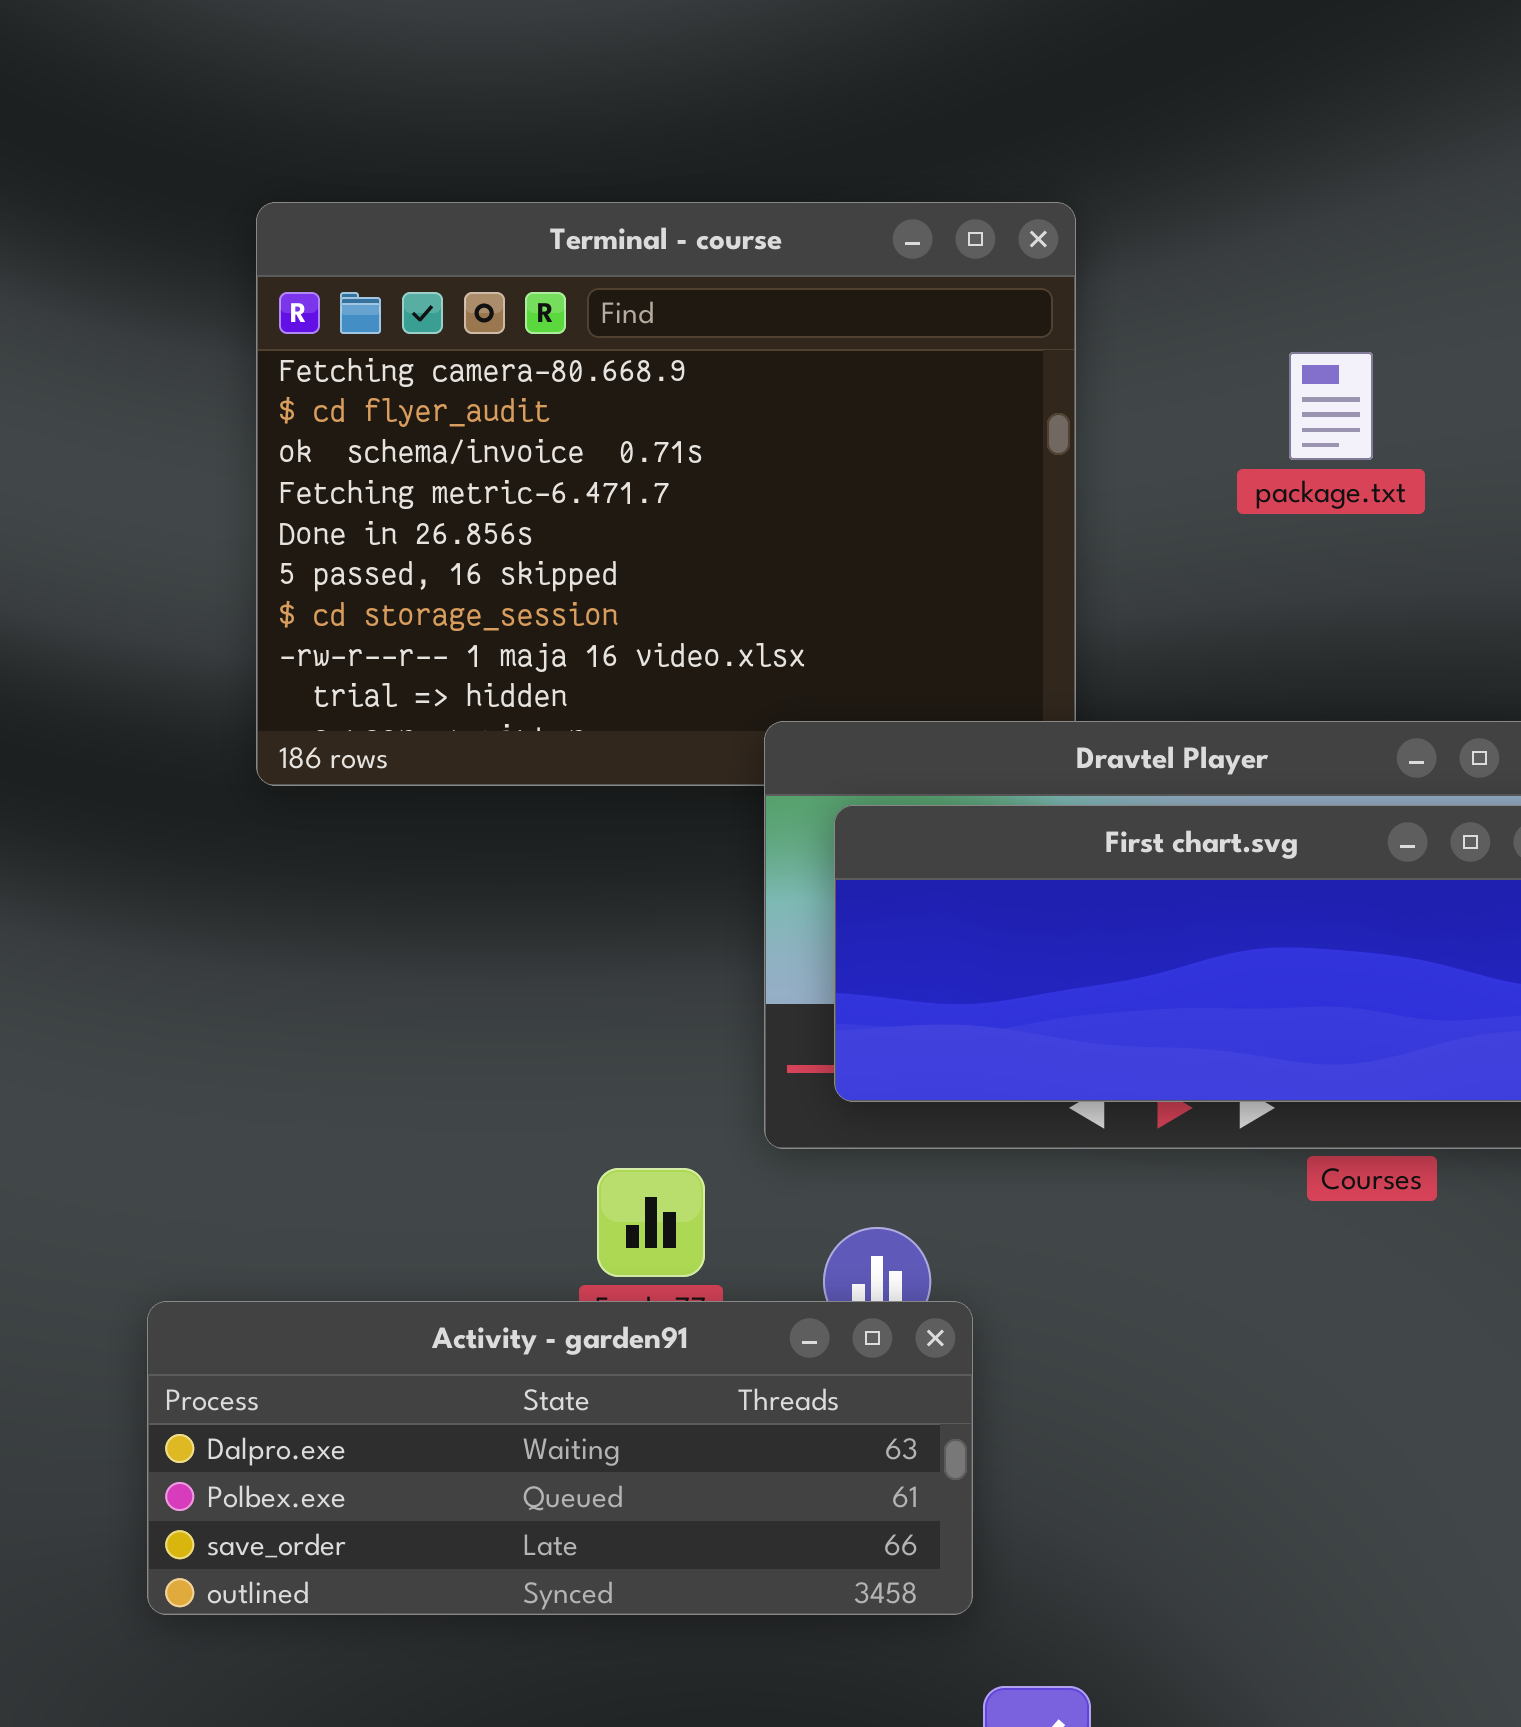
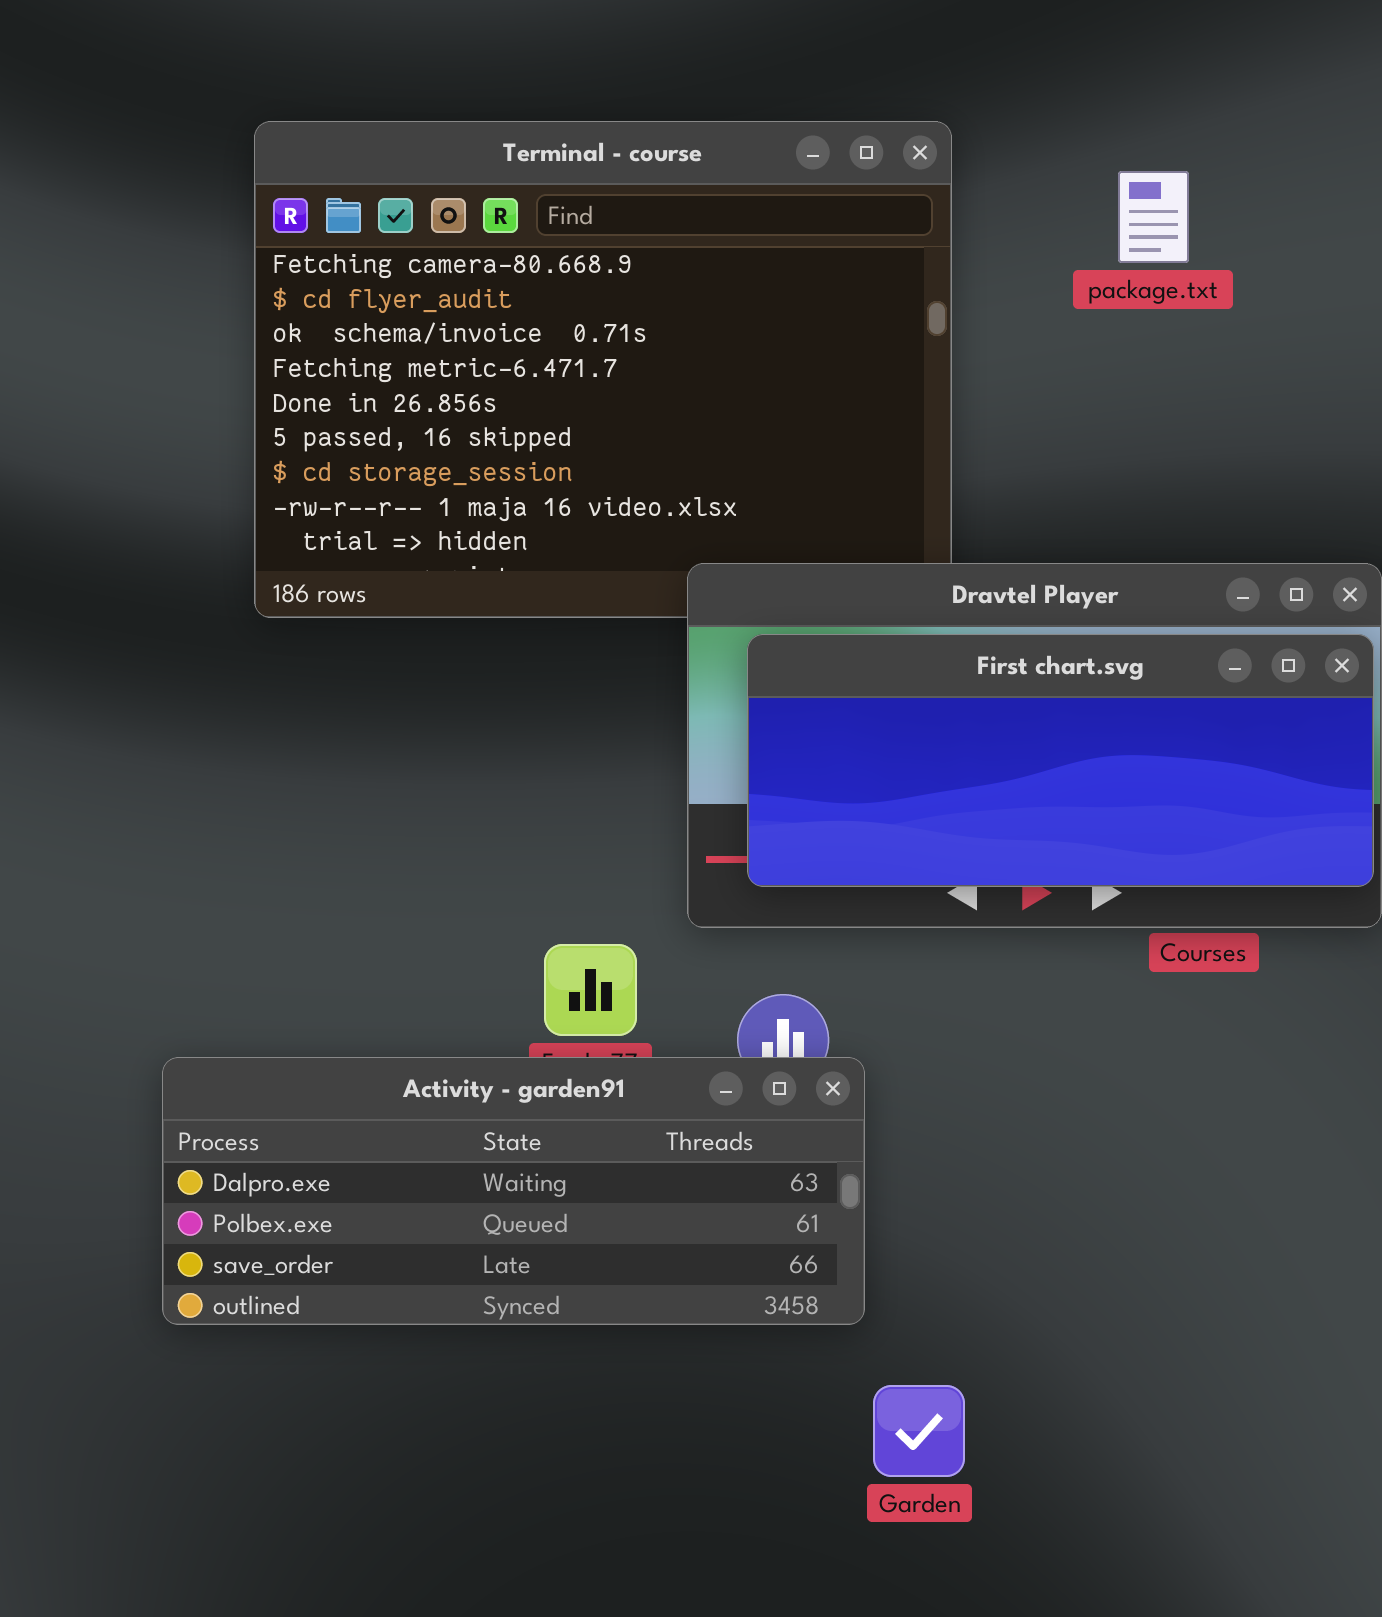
package.txt: [1289,352,1373,460] -> [1118,171,1189,263], moved

